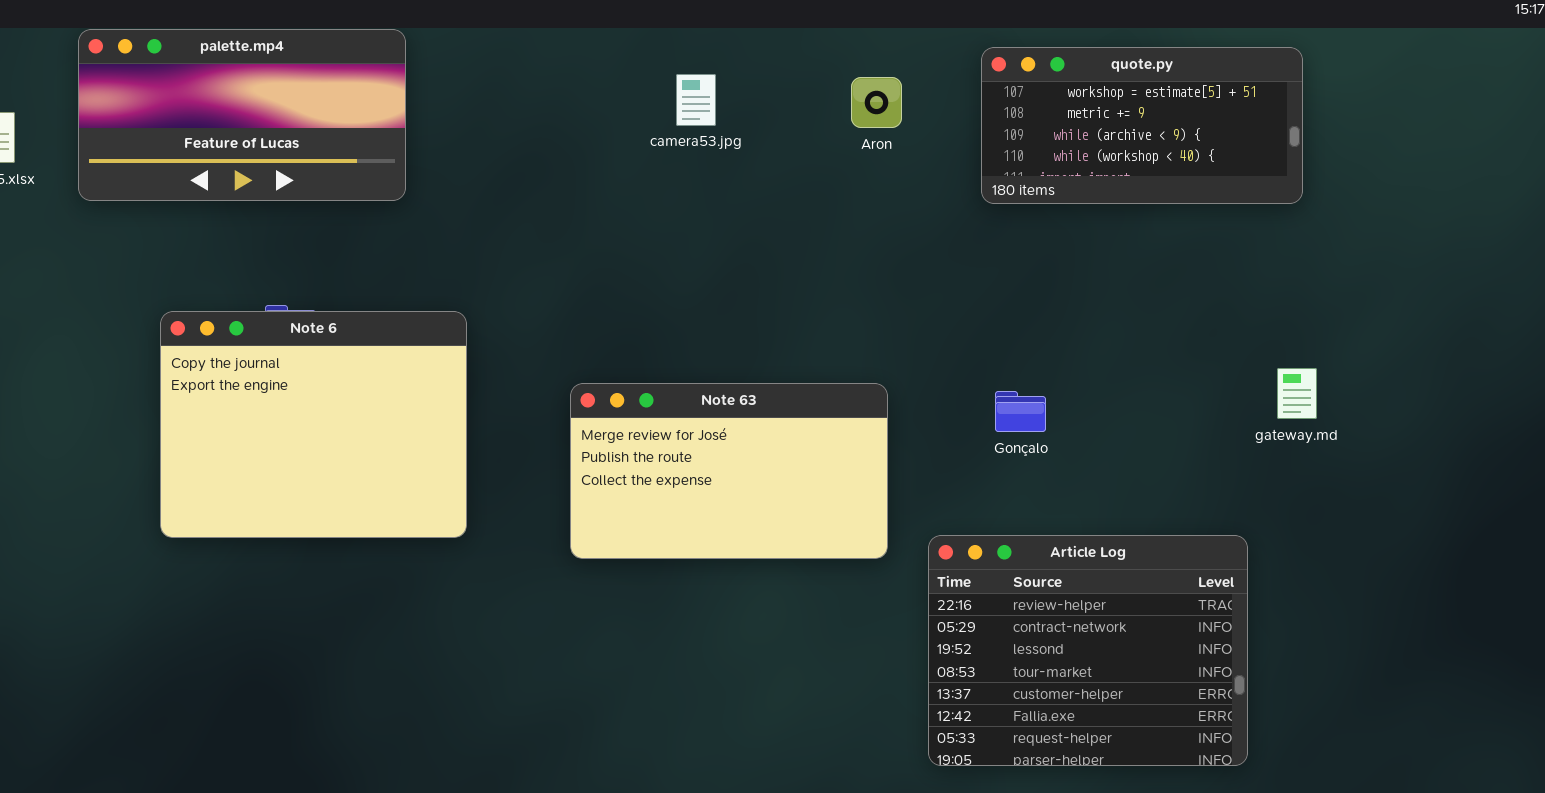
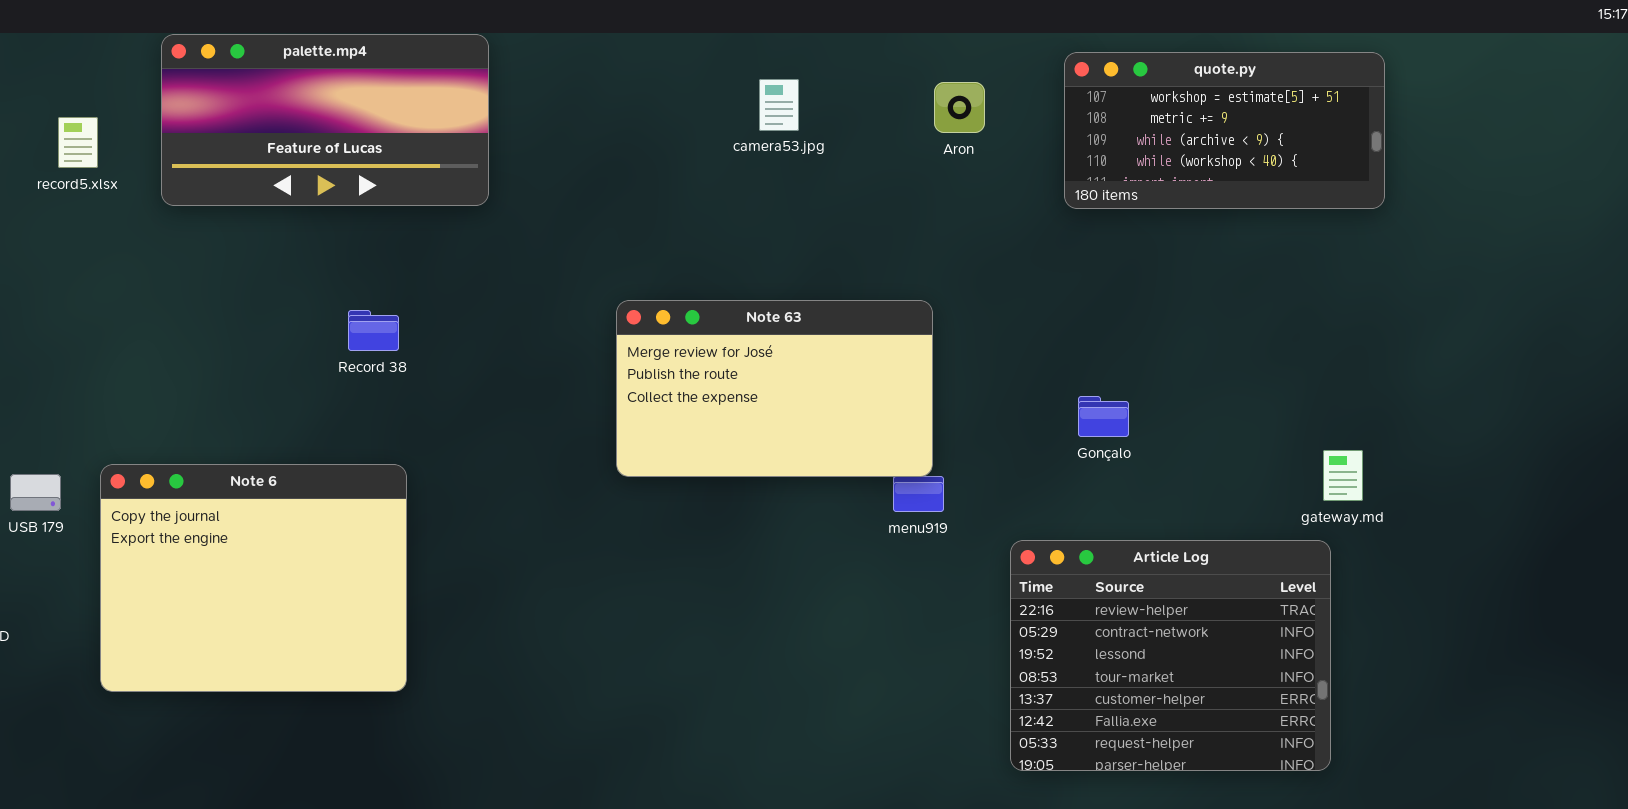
Note 6: [160,311,467,538] -> [100,464,407,692], moved
gateway.md: [1277,368,1317,419] -> [1323,450,1363,501], moved
Note 63: [570,383,888,559] -> [616,300,933,477], moved

